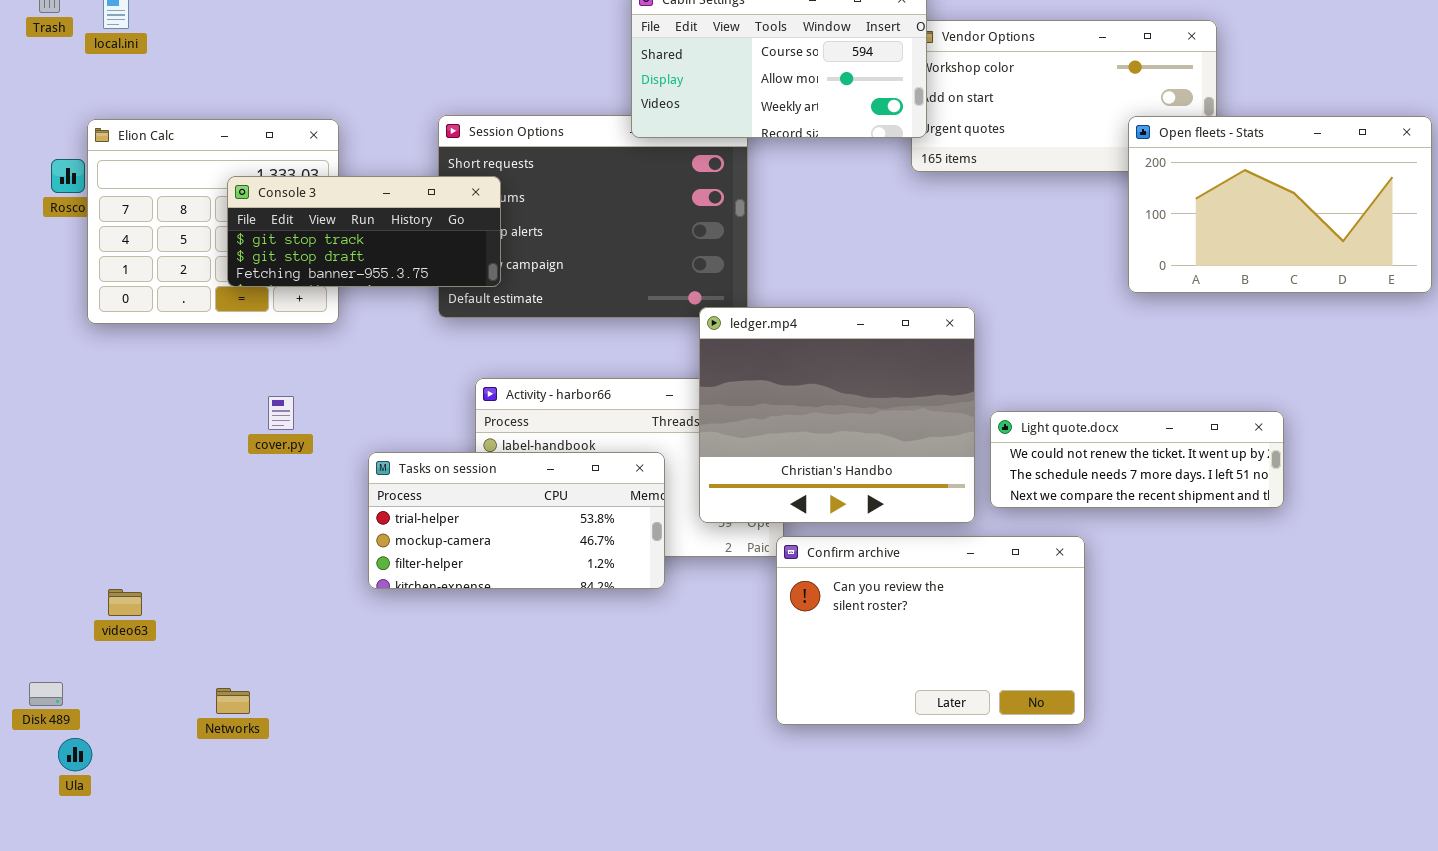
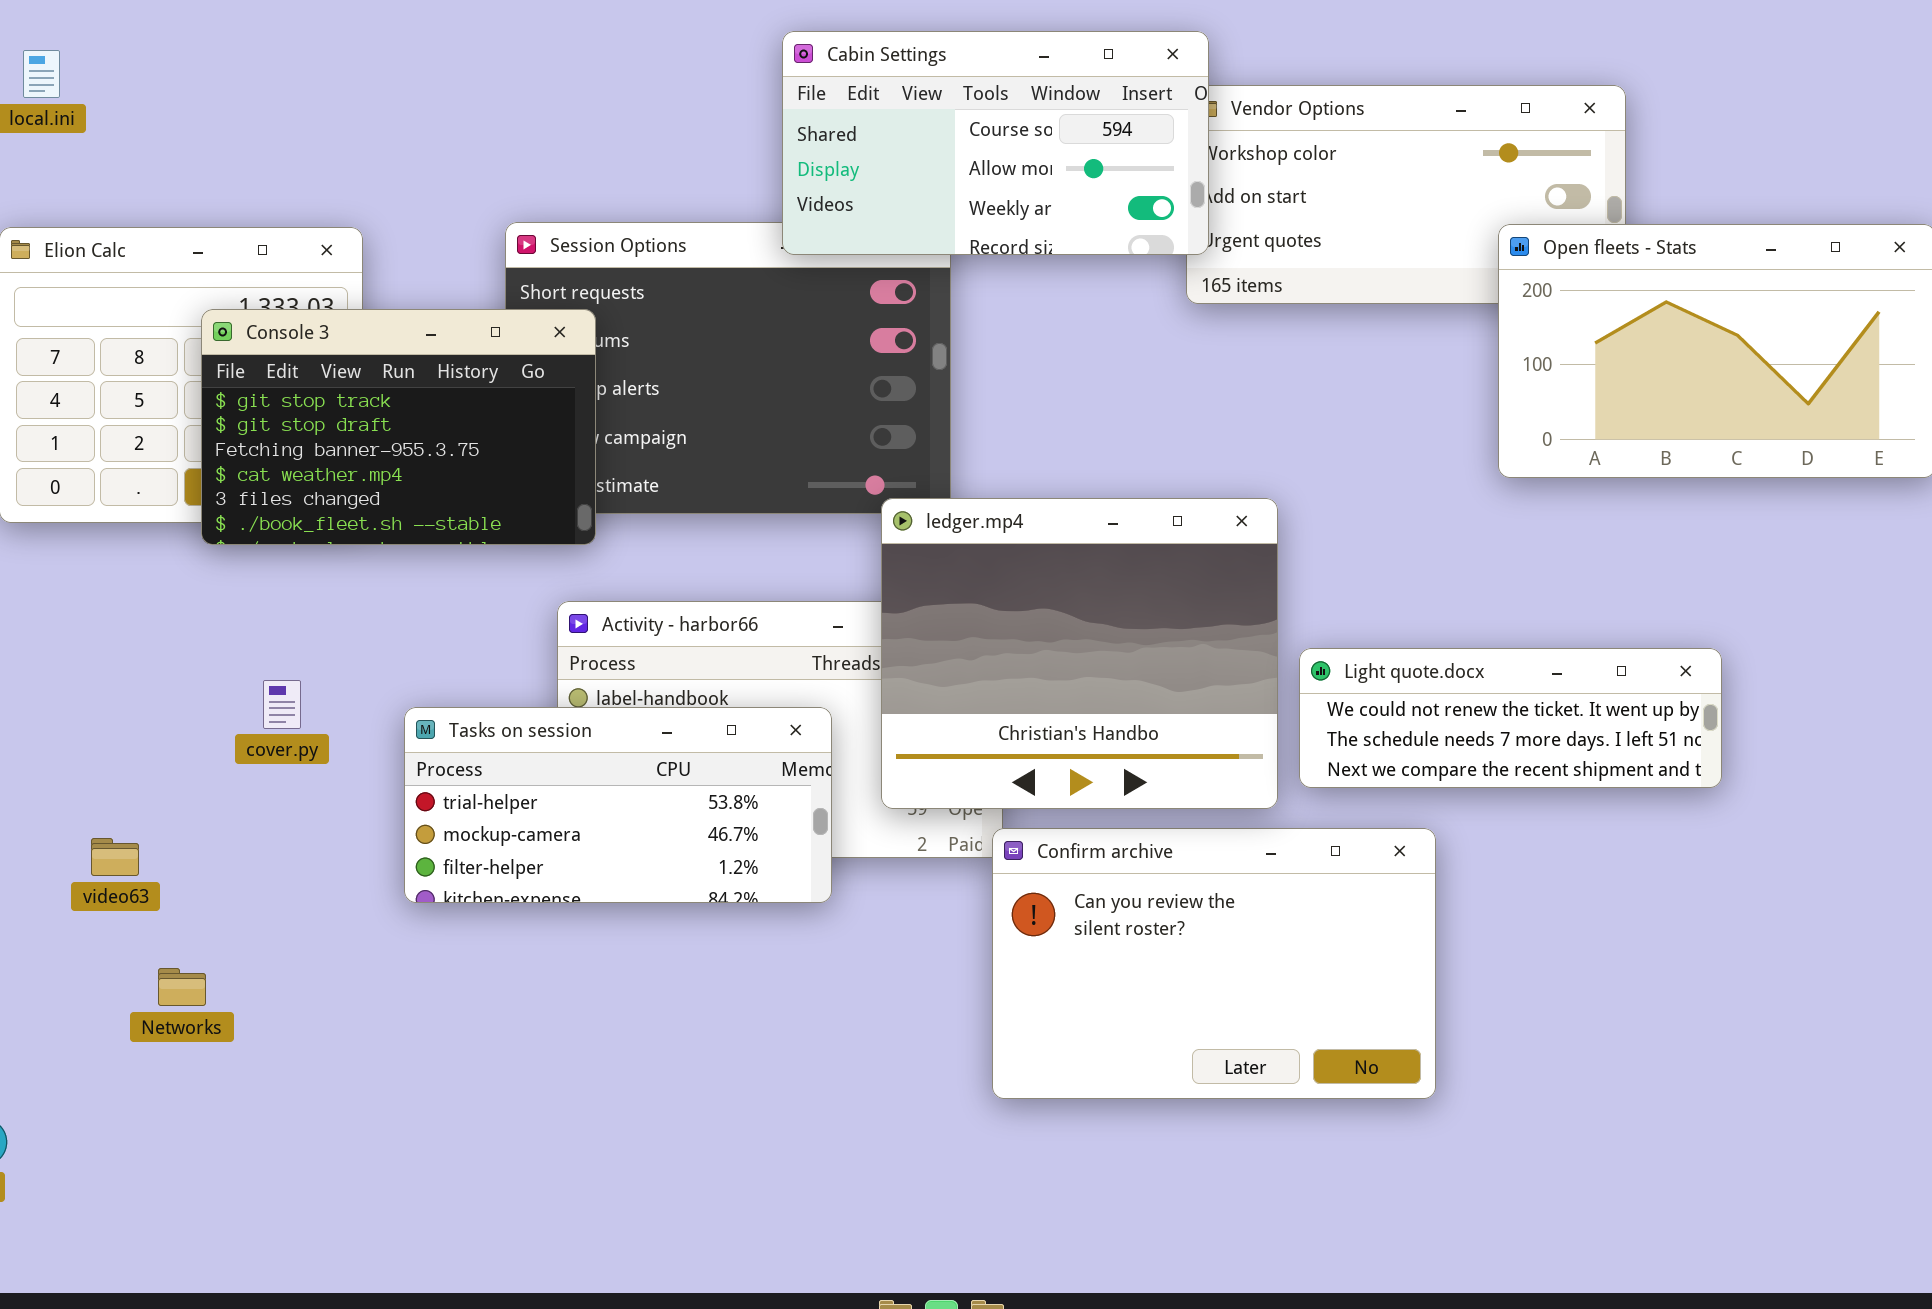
Console 3: [227,176,501,287] -> [201,309,596,545], resized
cover.py: [268,396,294,430] -> [263,680,301,729], moved
video63: [108,589,142,616] -> [91,838,139,876], moved
Networks: [216,688,250,714] -> [158,968,206,1006], moved

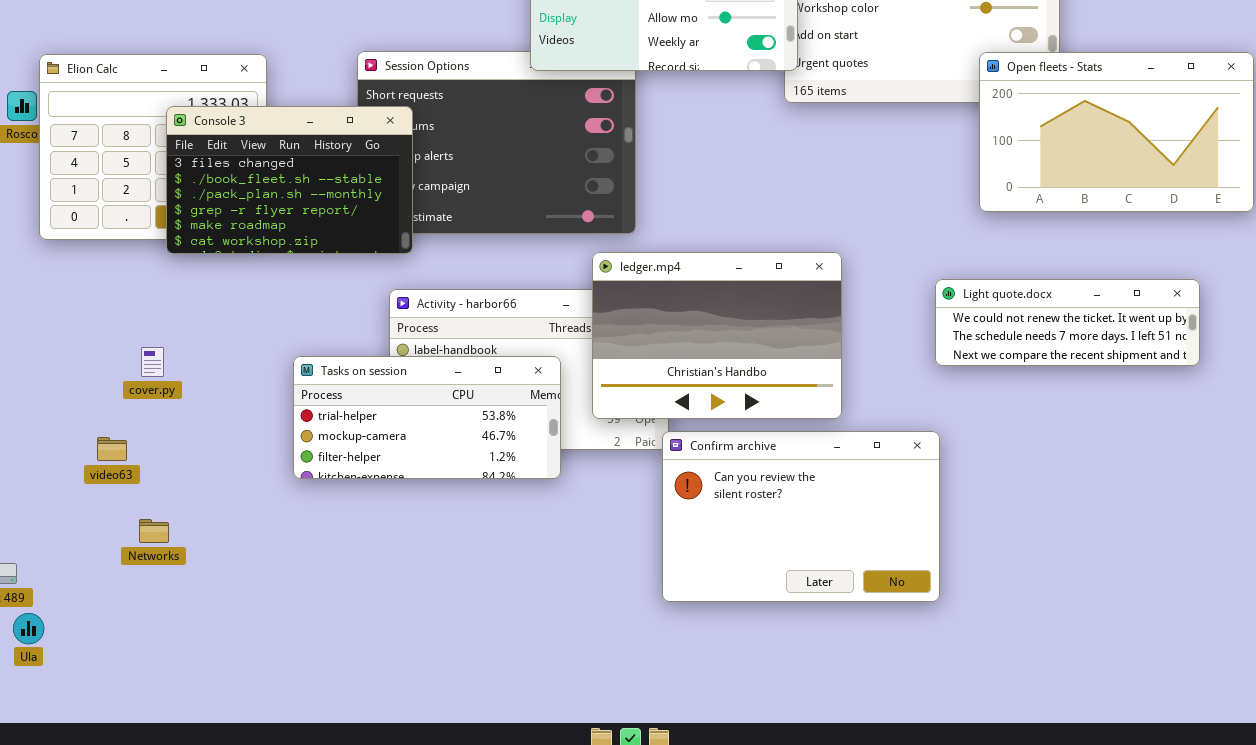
Console 3: [201,309,596,545] -> [166,106,413,254], scrolled down 4 rows
ledger.mp4: [881,498,1278,809] -> [592,252,842,419], resized
Light quote.docx: [1299,648,1722,788] -> [935,279,1200,366], moved
cover.py: [263,680,301,729] -> [141,347,164,377], moved

